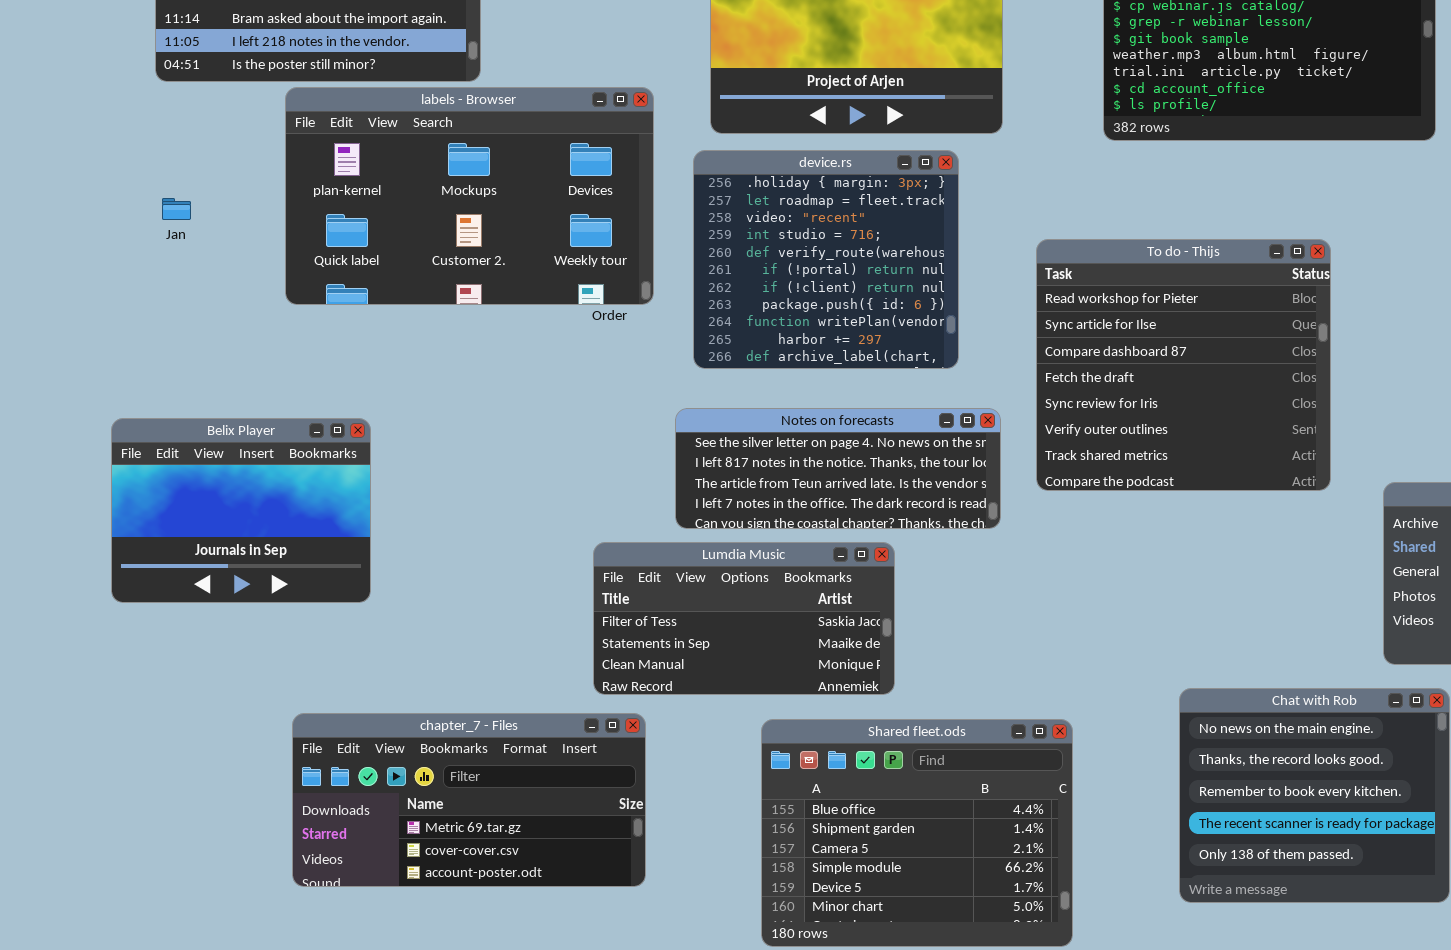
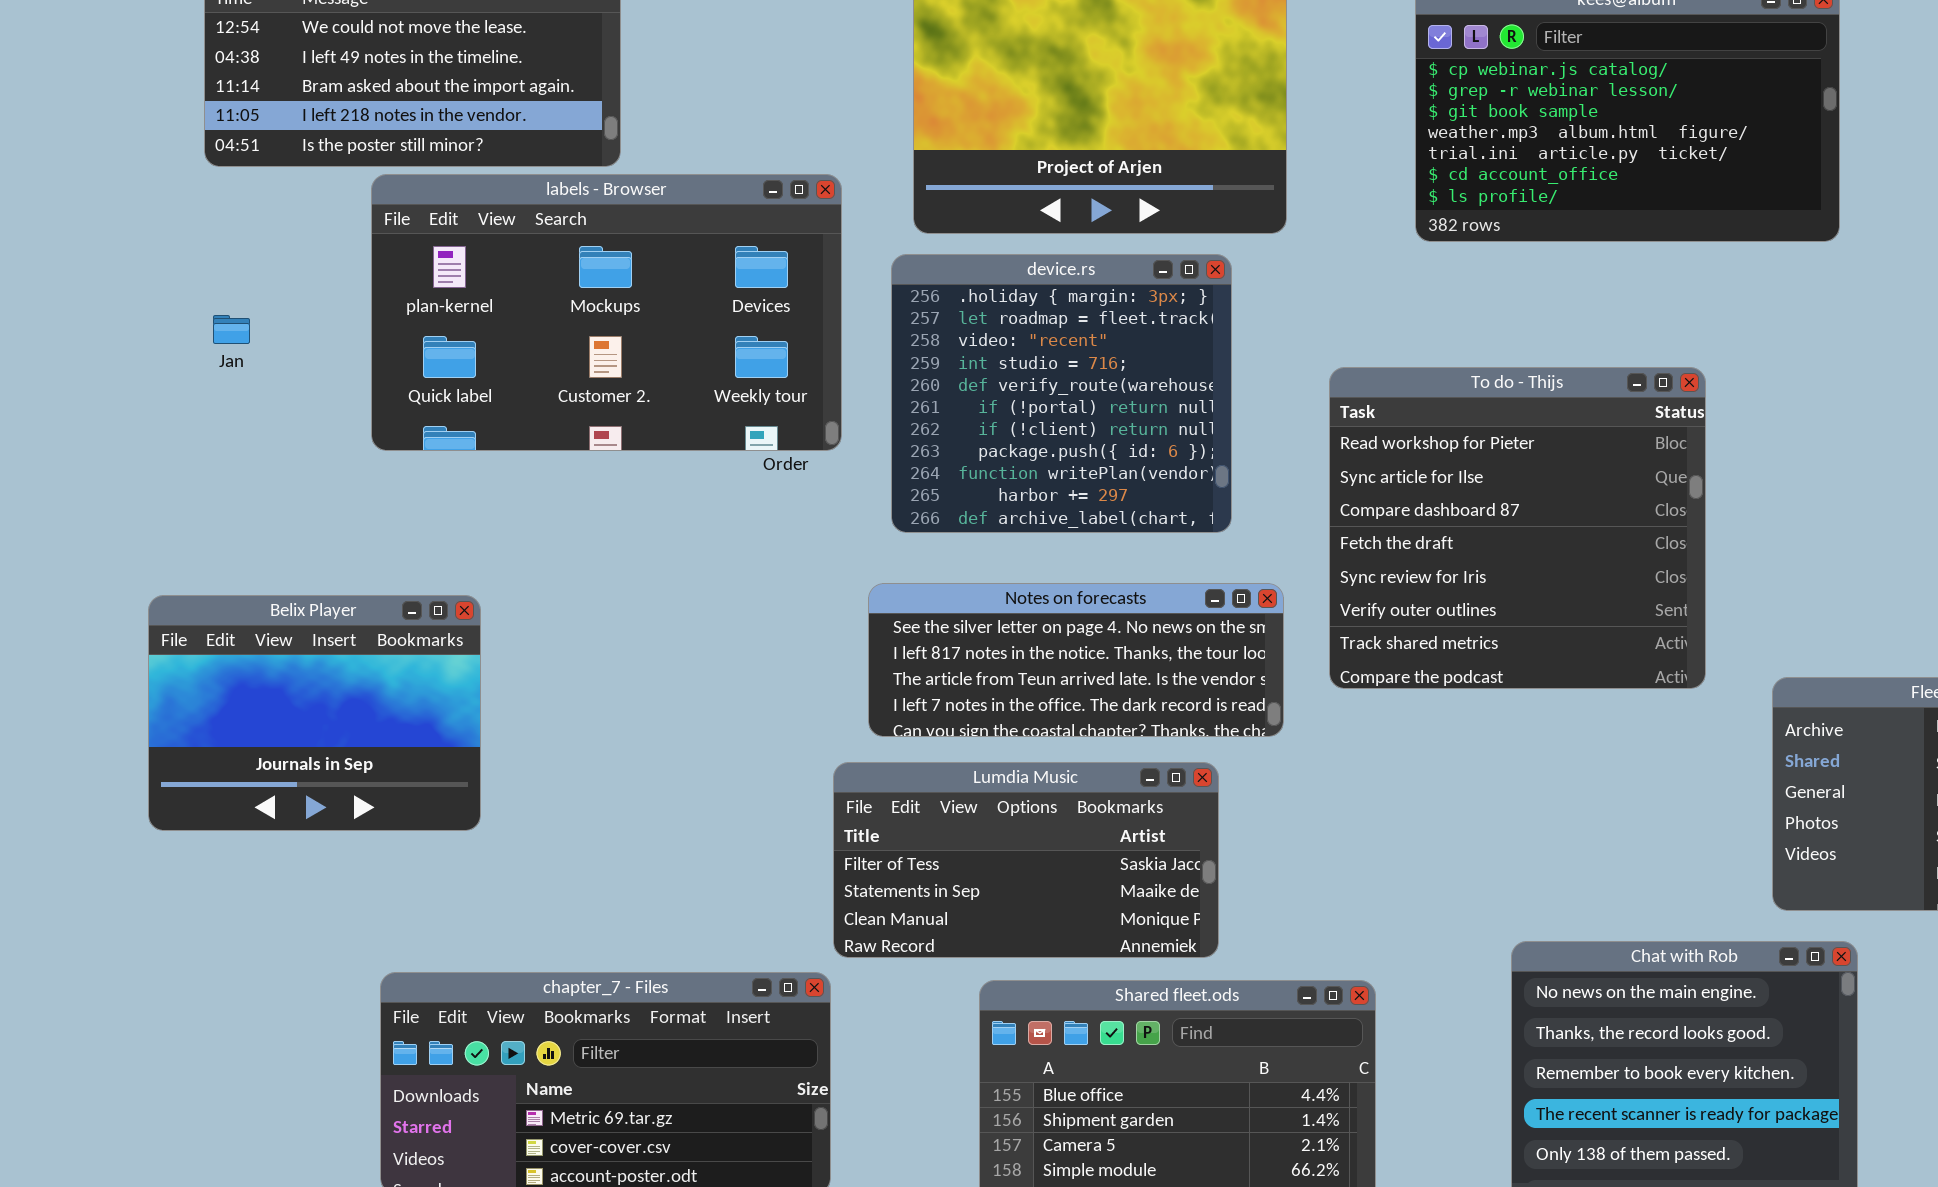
Lumdia Music: [593,542,895,695] -> [833,762,1219,958], moved

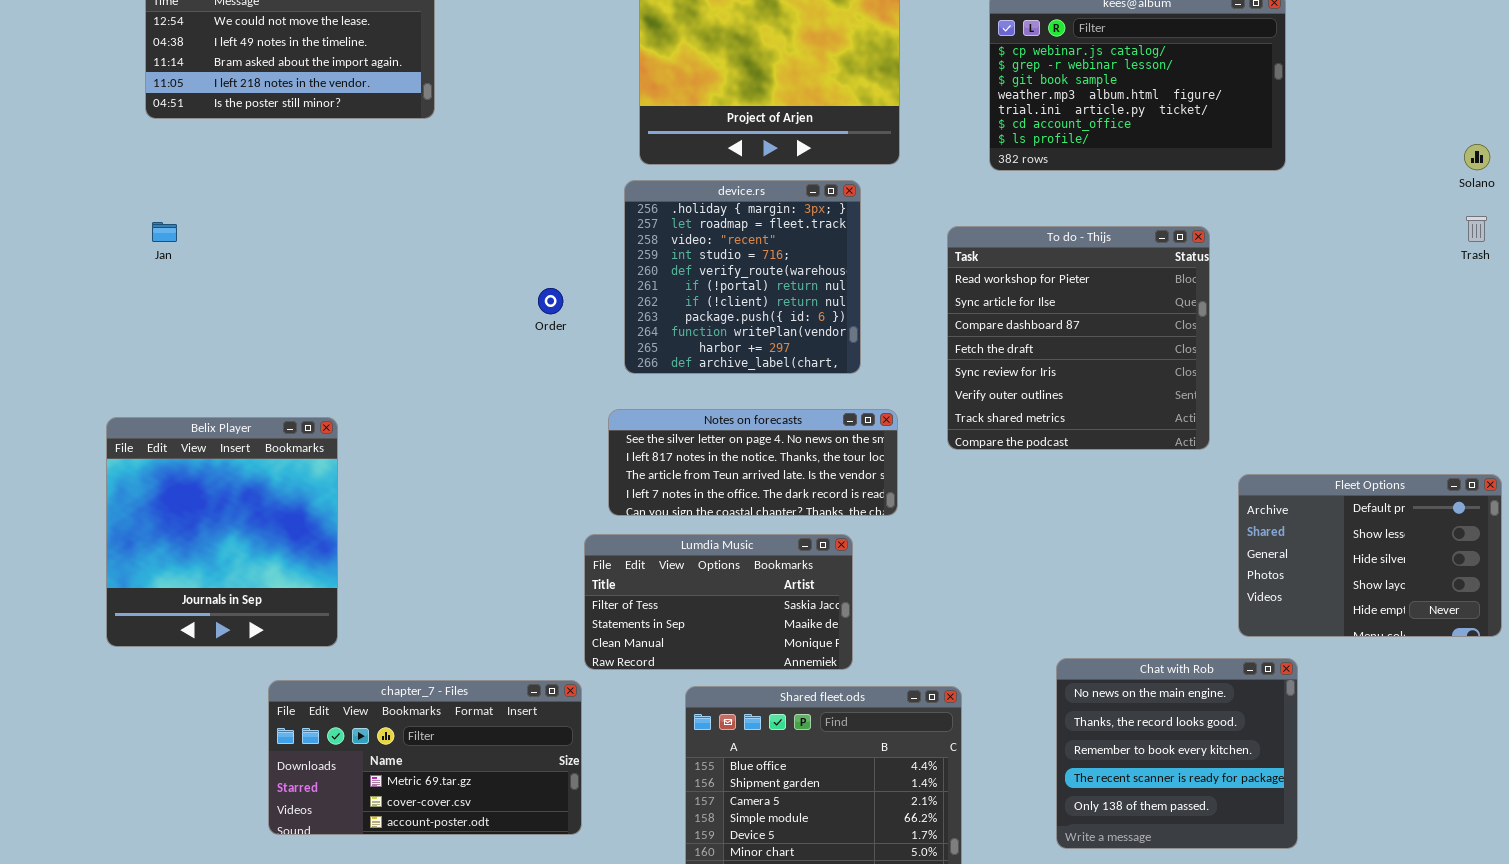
labels - Browser: [371,174,842,451] -> none, closed
To do - Thijs: [1329,367,1706,689] -> [947,226,1210,450], moved
Belix Player: [148,595,481,831] -> [106,417,338,647], resized

